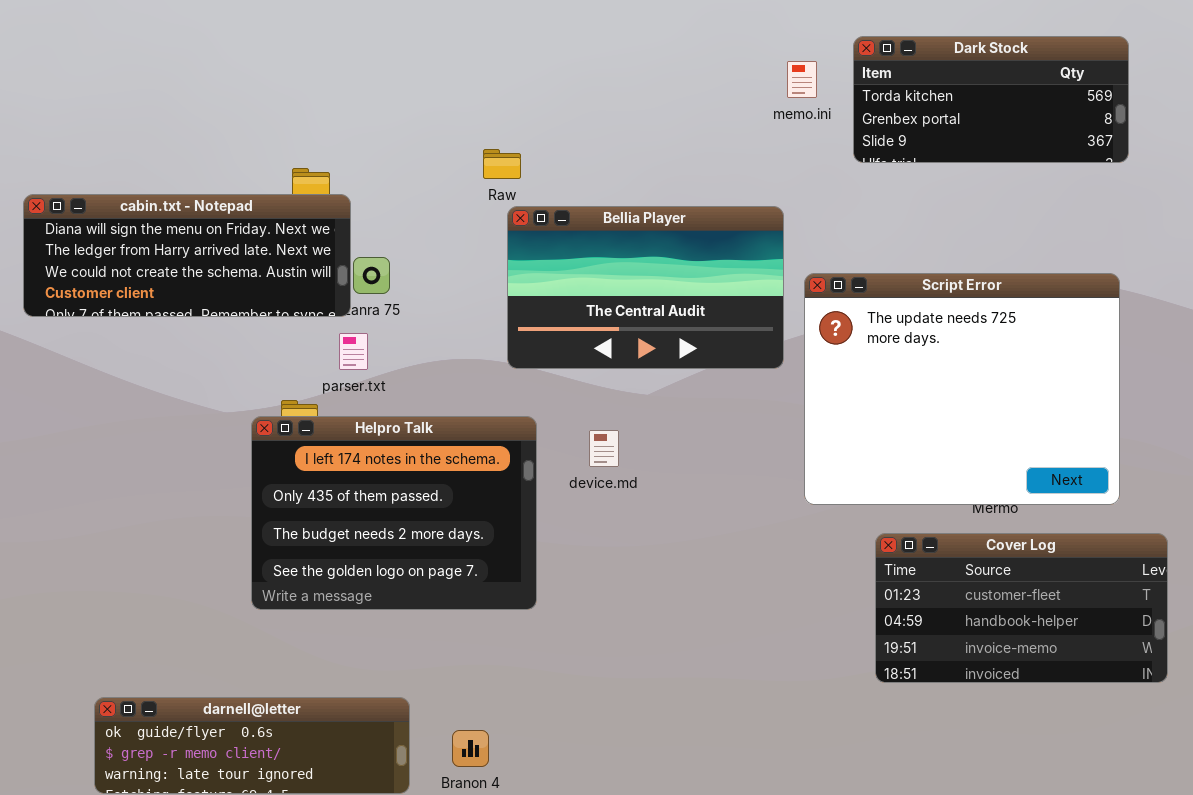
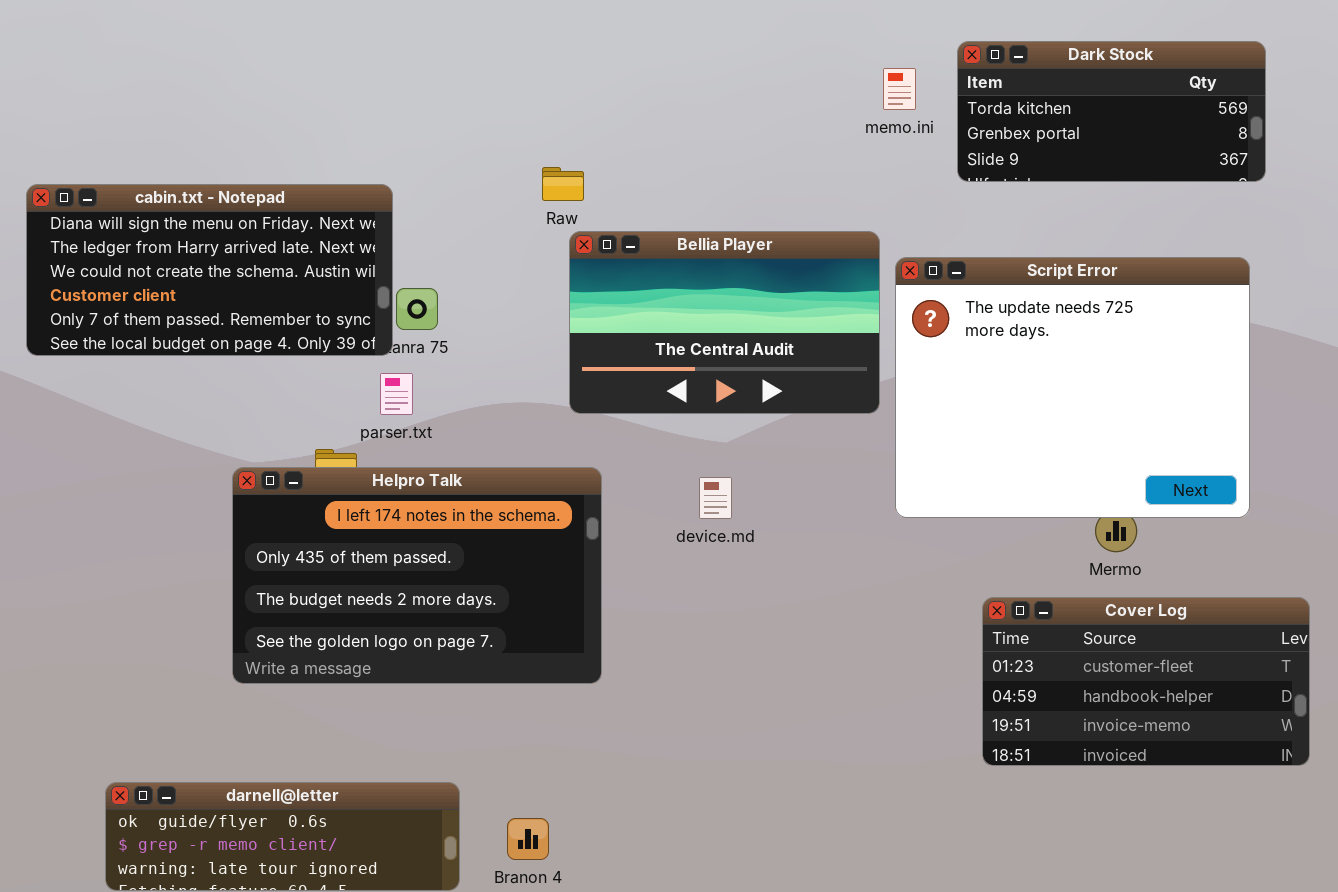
cabin.txt - Notepad: [23,194,351,317] -> [26,184,393,356], resized
Script Error: [804,273,1120,505] -> [895,257,1250,518], moved
Helpro Talk: [251,416,537,610] -> [232,467,602,684], resized
device.md: [589,430,619,467] -> [699,477,732,519], moved

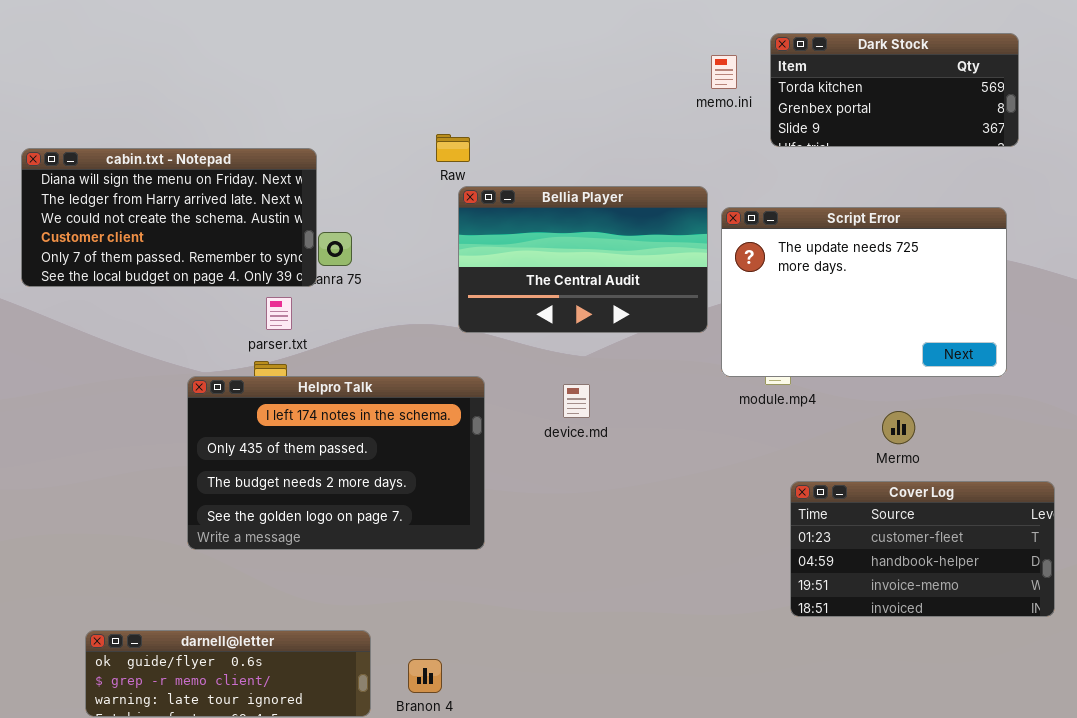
Script Error: [895,257,1250,518] -> [721,207,1007,377], resized
parser.txt: [380,373,413,415] -> [266,297,292,330], moved

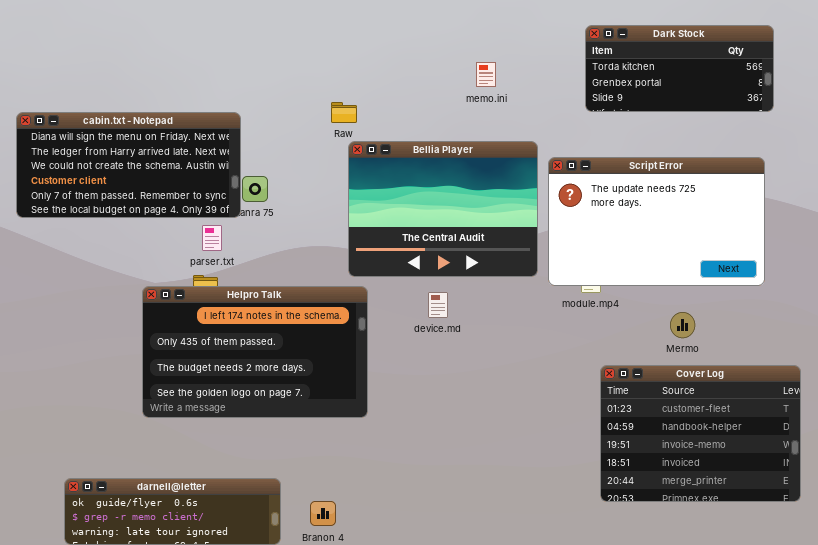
memo.ini: [711,55,737,89] -> [476,62,496,87], moved
Bellia Player: [458,186,708,333] -> [348,141,538,277], resized
Cover Log: [790,481,1055,617] -> [600,365,801,502], resized

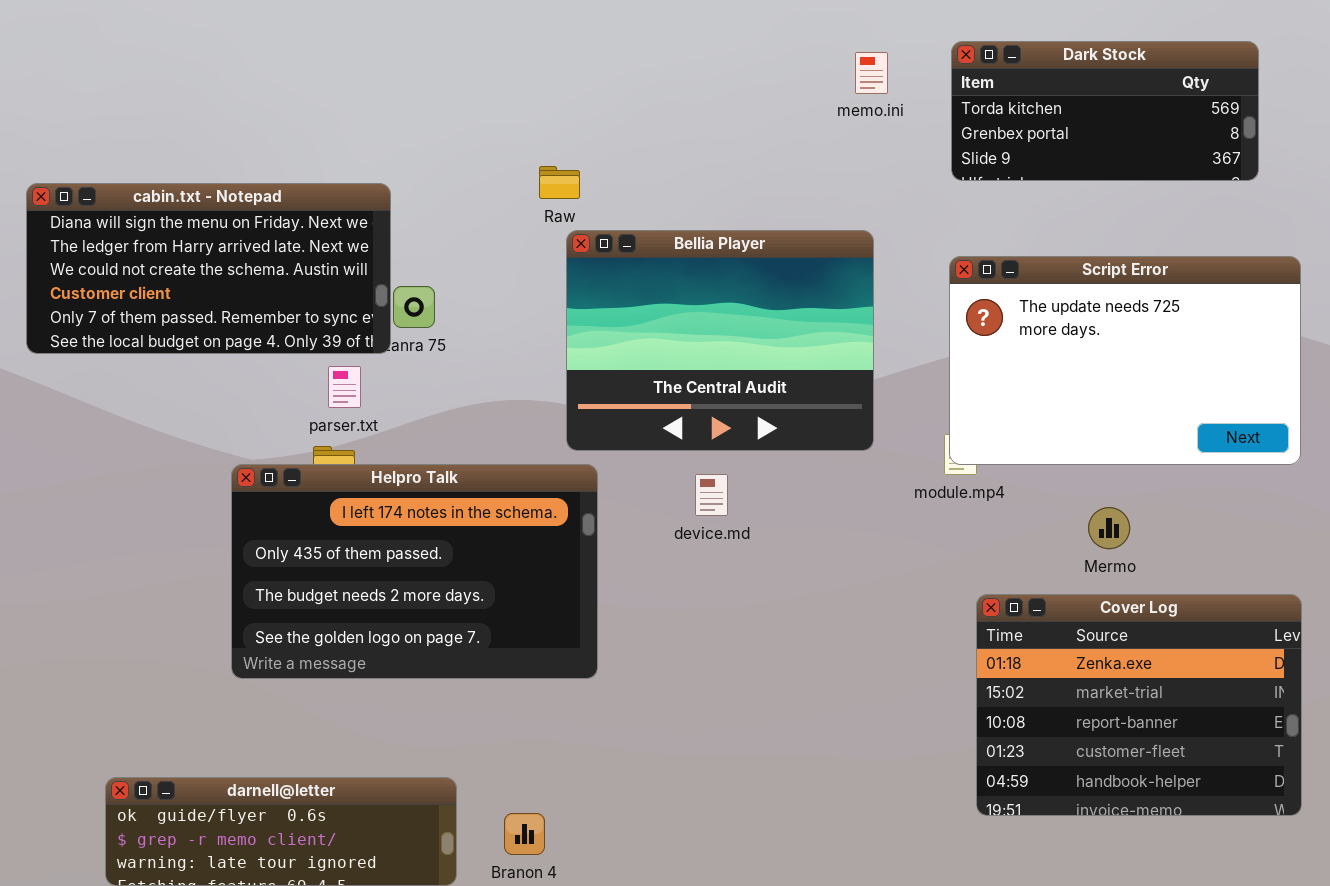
memo.ini: [476,62,496,87] -> [855,52,888,94], moved
Script Error: [548,157,765,286] -> [949,256,1301,465], moved
Cover Log: [600,365,801,502] -> [976,594,1302,816], scrolled up 3 rows

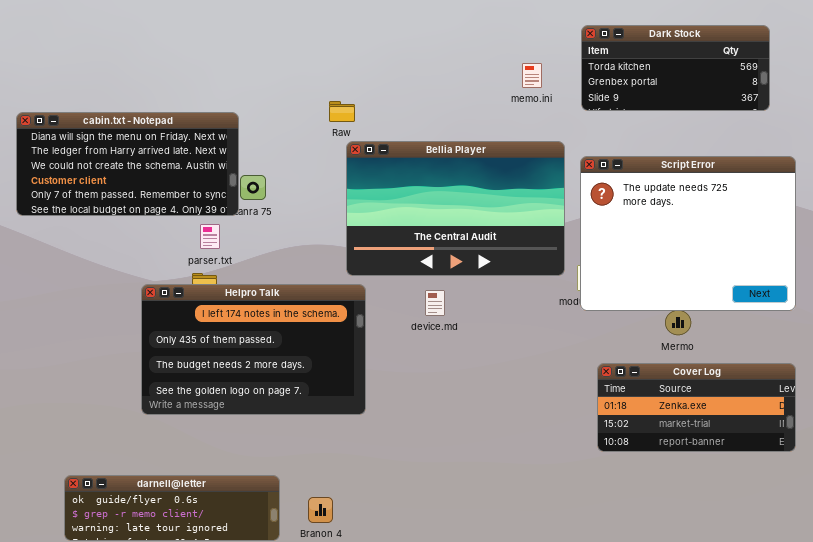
memo.ini: [855,52,888,94] -> [522,63,542,88], moved
Bellia Player: [566,230,874,451] -> [346,141,565,276], resized
Script Error: [949,256,1301,465] -> [580,156,796,311], resized
Cover Log: [976,594,1302,816] -> [597,363,796,452], resized

